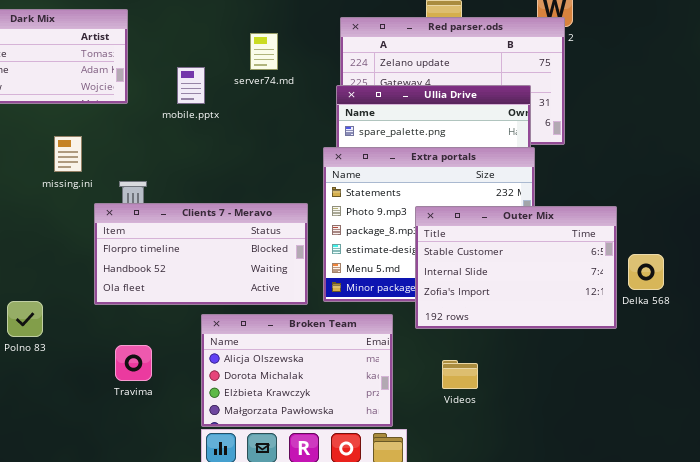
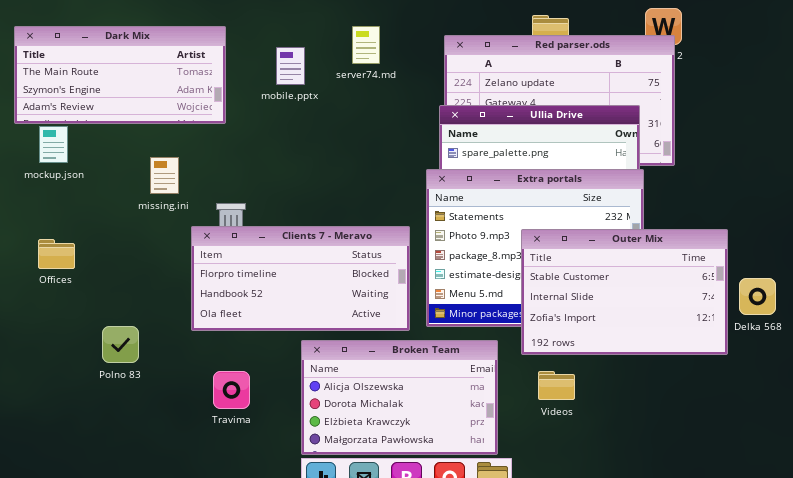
server74.md: [250,33,278,70] -> [352,26,380,64], moved
mobile.pptx: [177,67,205,104] -> [276,47,305,85], moved
Videos: [442,360,478,389] -> [538,371,575,400], moved

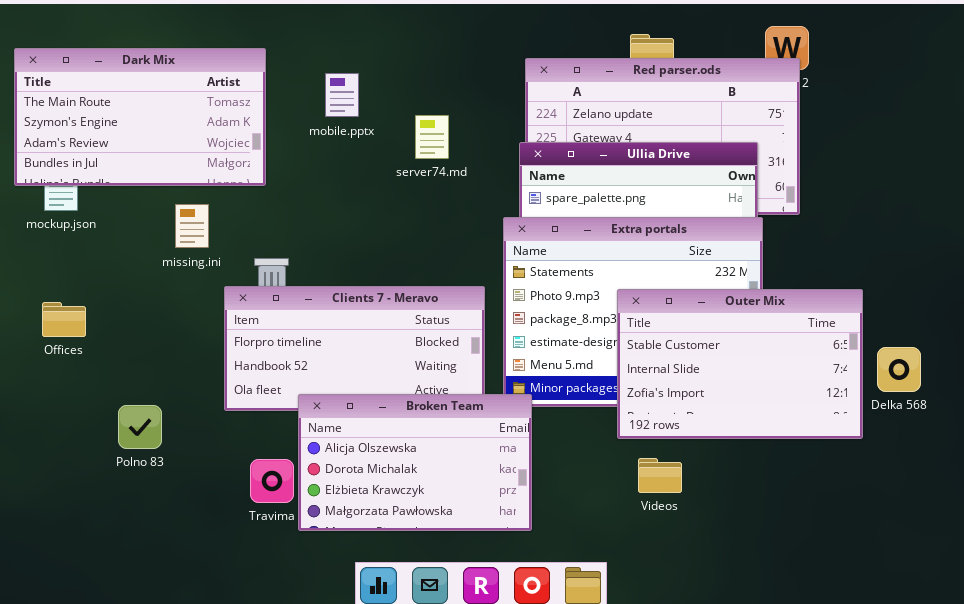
Dark Mix: [14,26,226,124] -> [14,48,266,186], resized
server74.md: [352,26,380,64] -> [415,115,449,159], moved
Broken Team: [301,340,498,455] -> [298,394,532,531], moved

